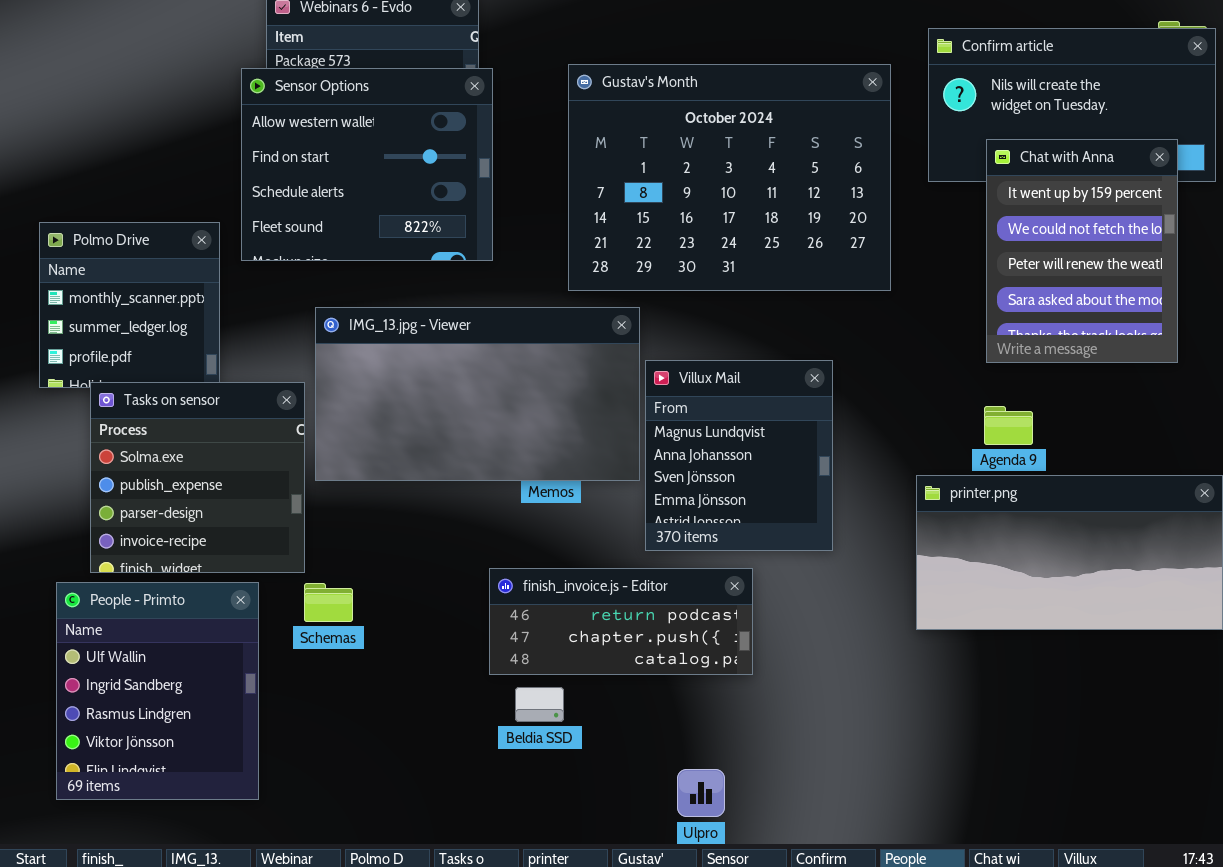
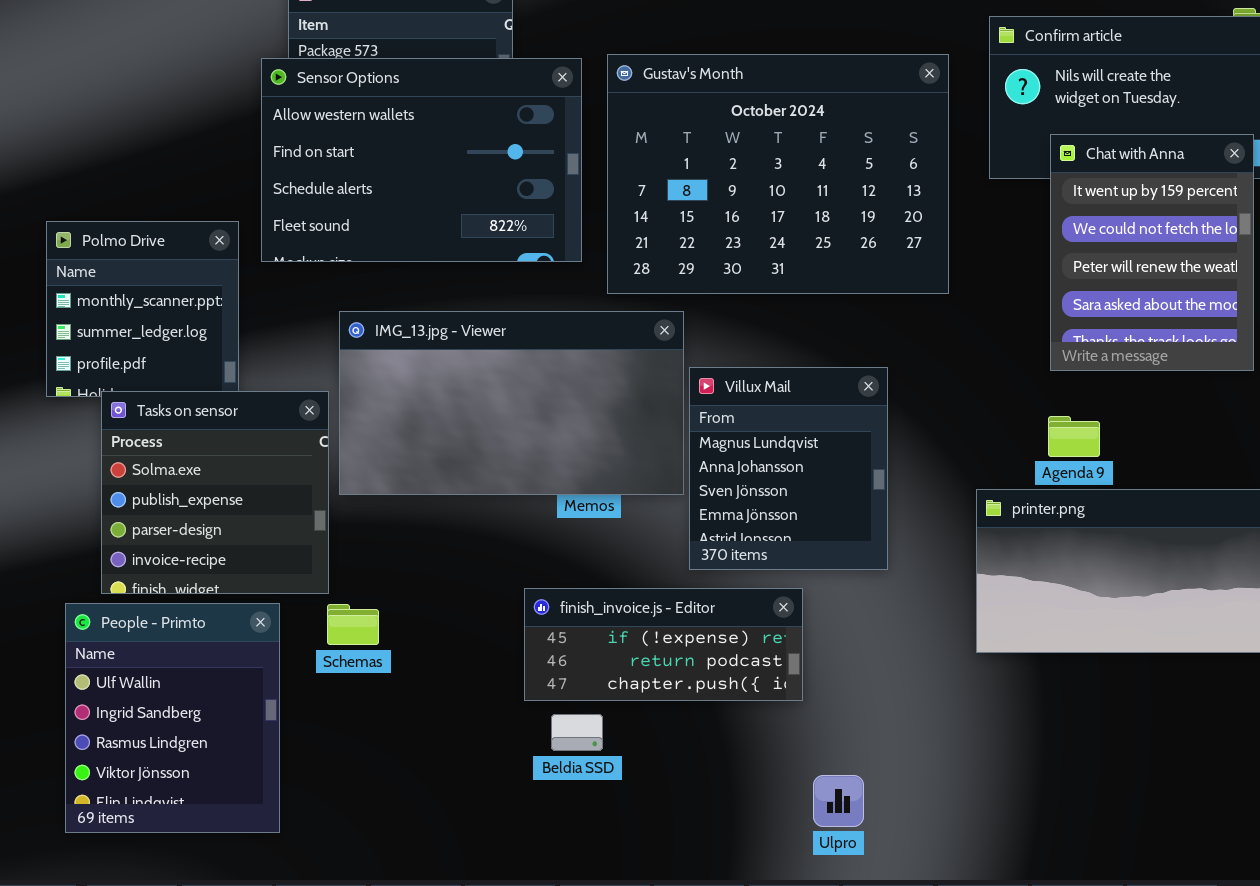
Sensor Options: [241,68,493,261] -> [261,58,582,262], resized
finish_invoice.js - Editor: [489,568,753,675] -> [524,588,803,701], scrolled up 1 row
Ulpro: [677,769,725,817] -> [813,775,864,827], moved

